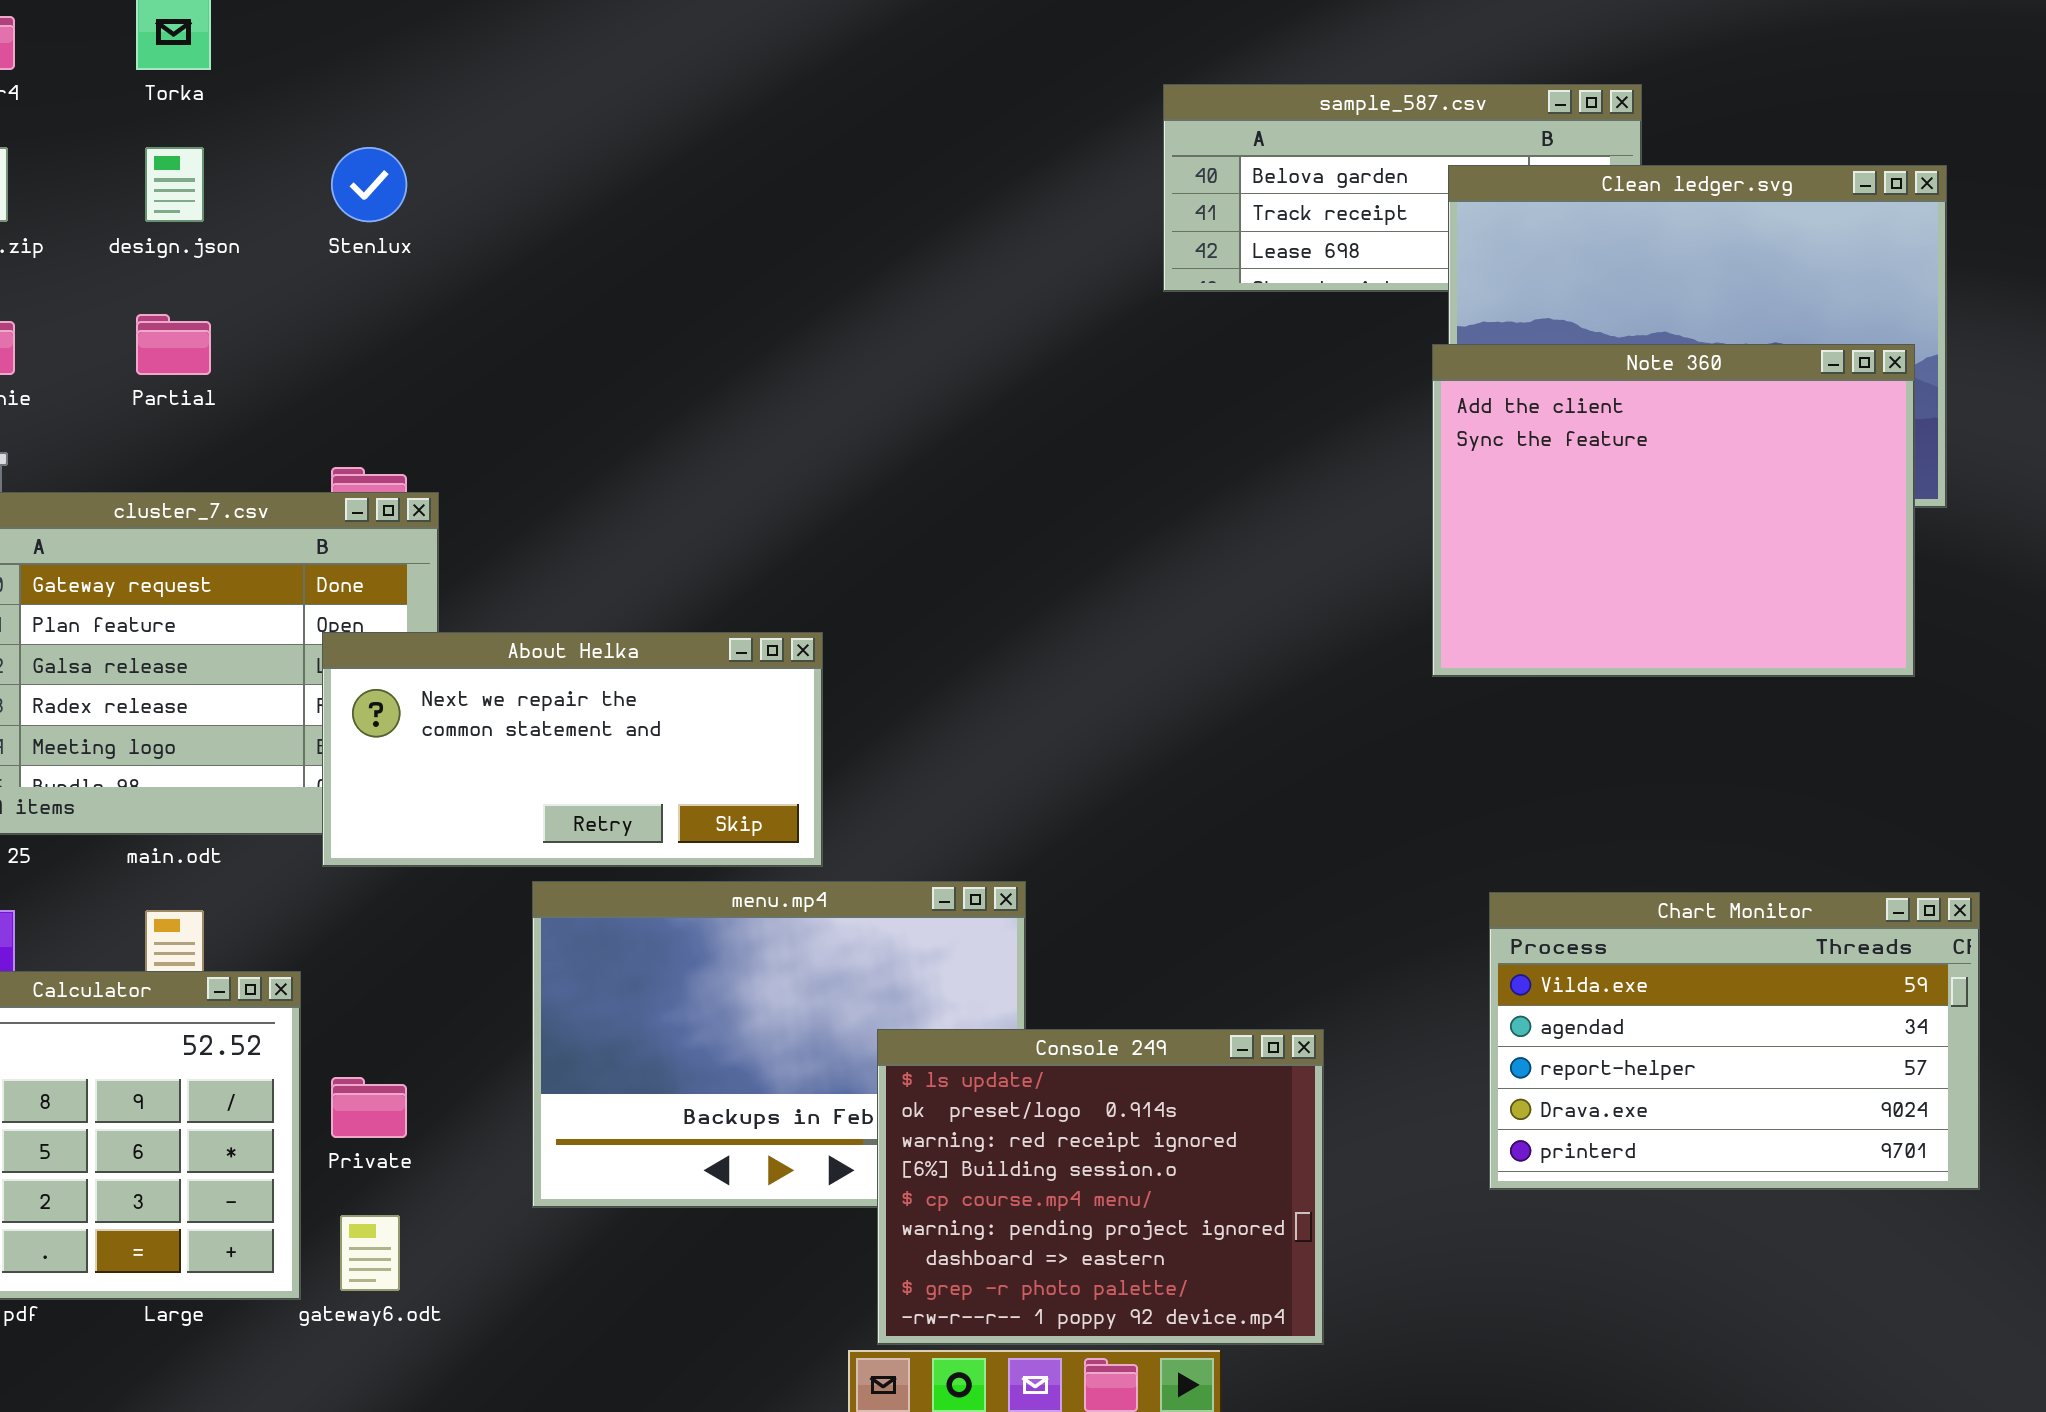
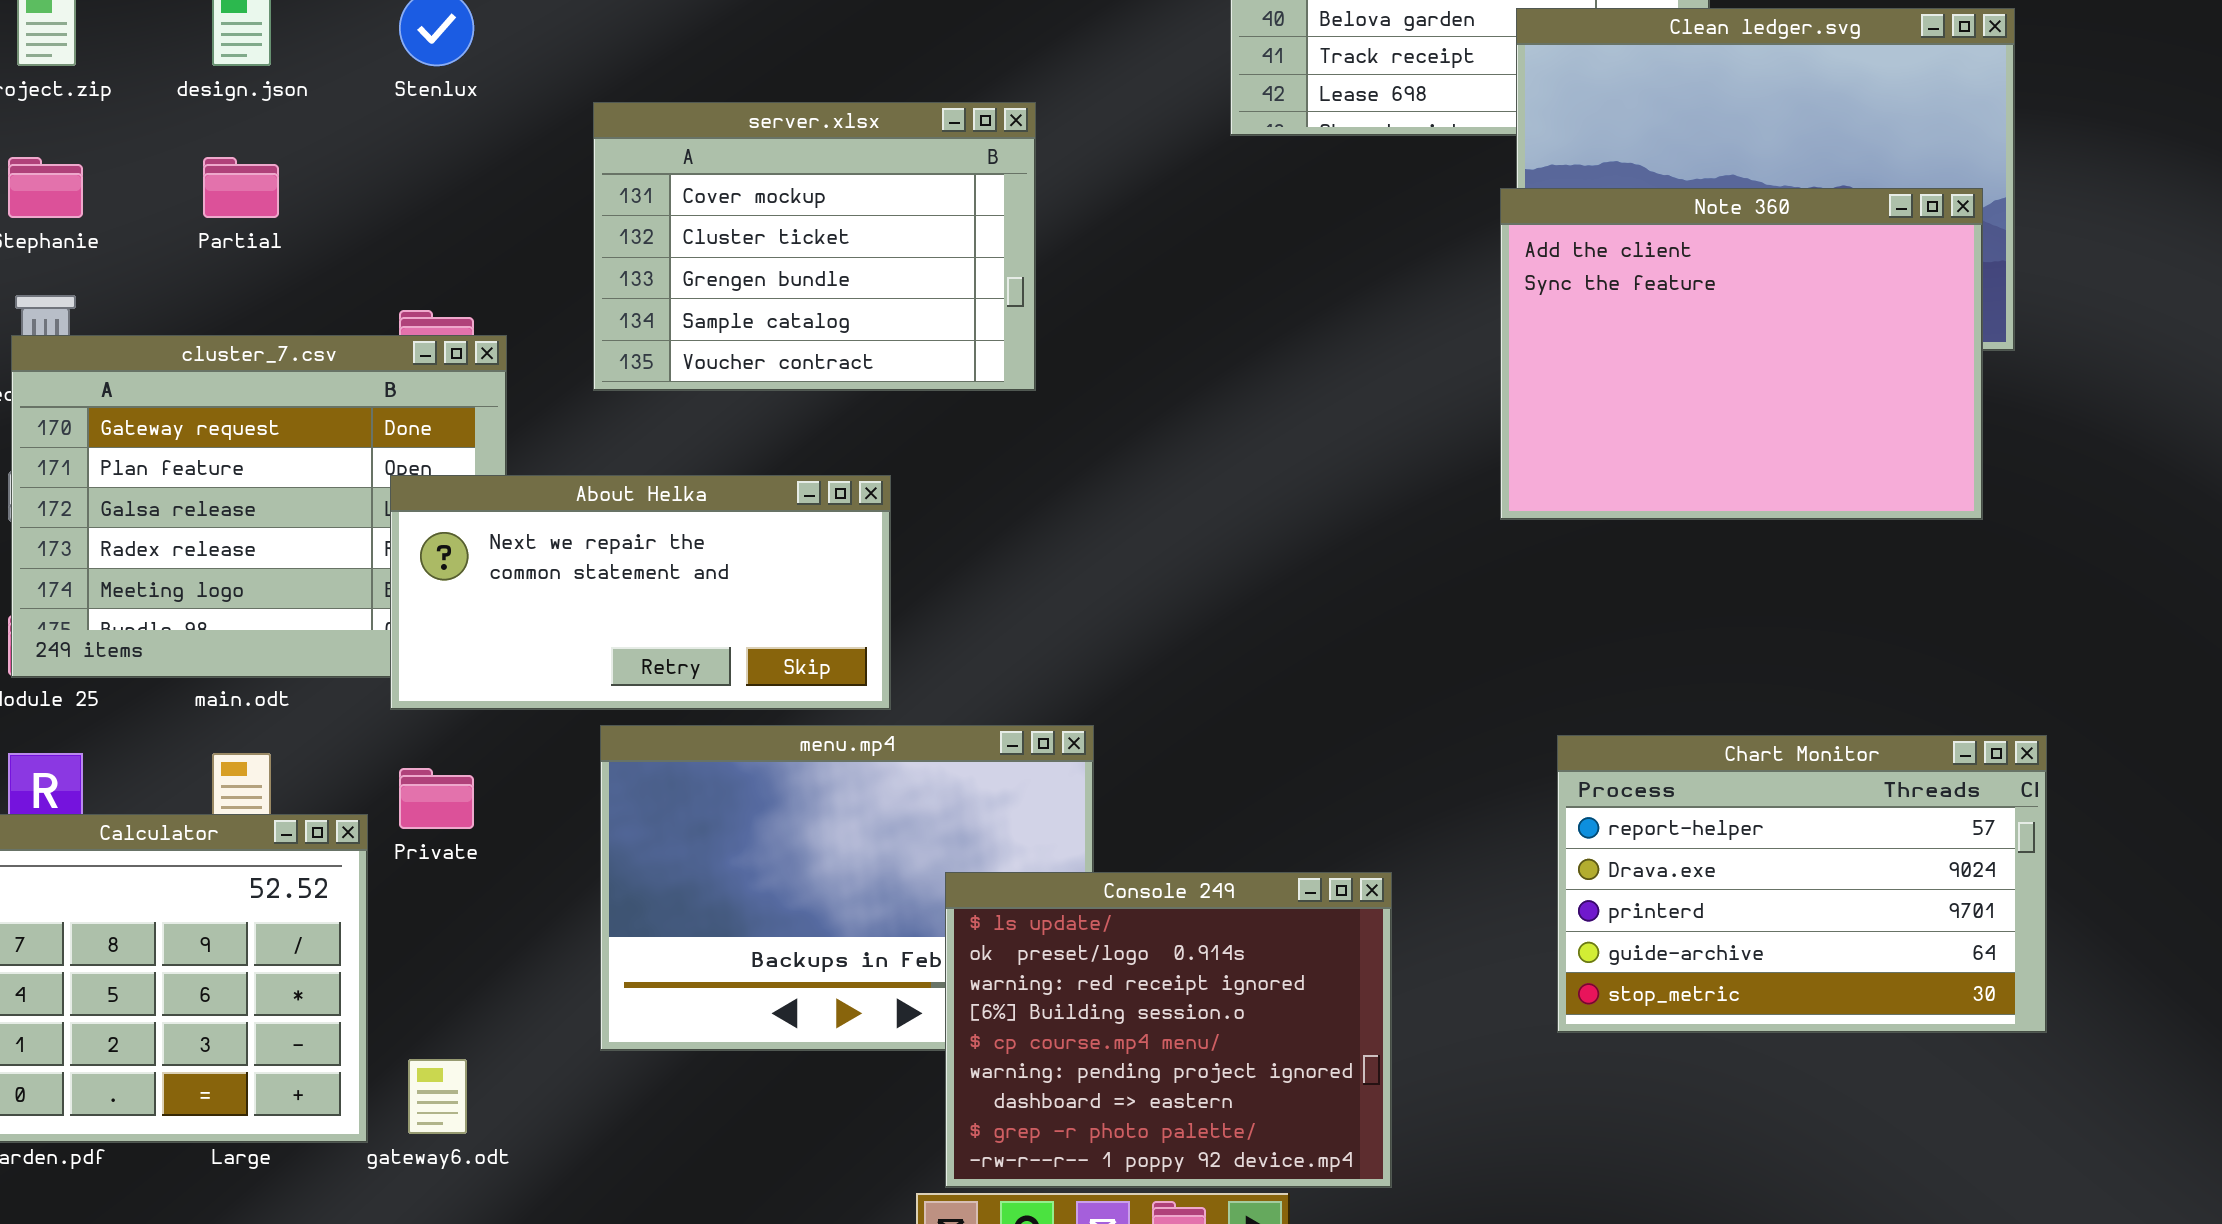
server.xlsx: none -> [593,102,1036,391], opened
Chart Monitor: [1489,892,1980,1190] -> [1557,735,2047,1033], scrolled down 2 rows
Private: [331,1077,407,1138] -> [399,768,474,829], moved

